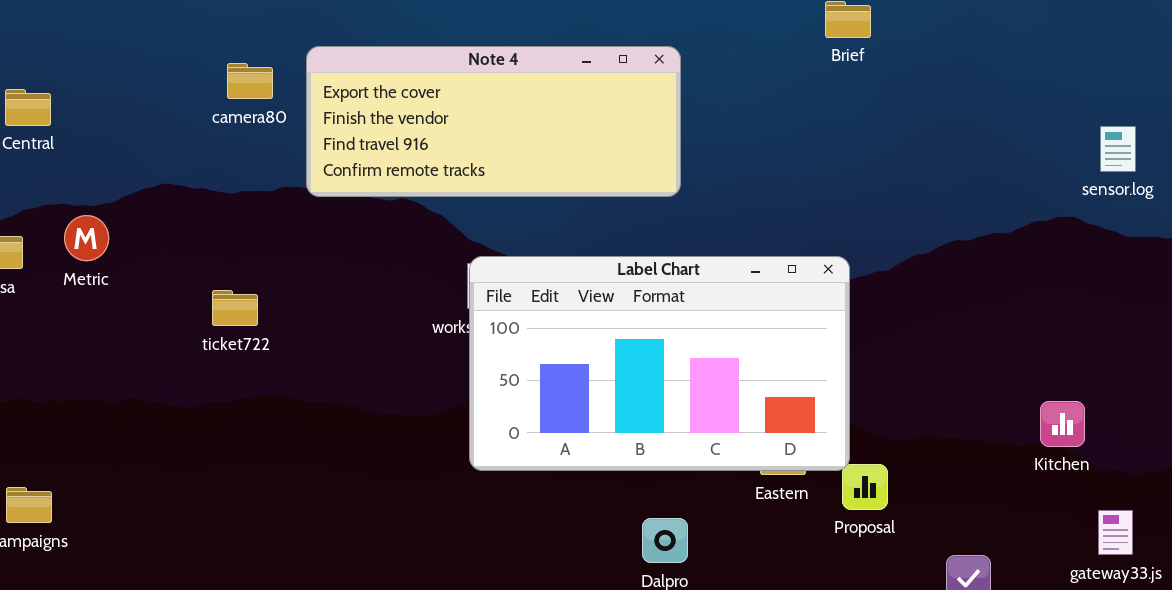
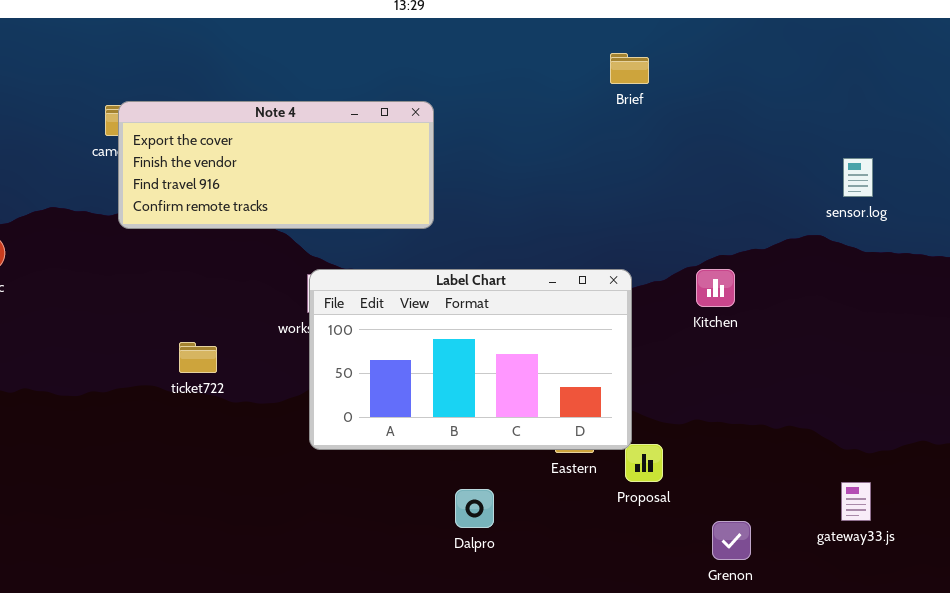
Note 4: [306,46,681,197] -> [118,101,434,229], moved
ticket722: [212,290,258,326] -> [179,342,217,373], moved
Kitchen: [1040,401,1085,447] -> [696,269,735,307], moved

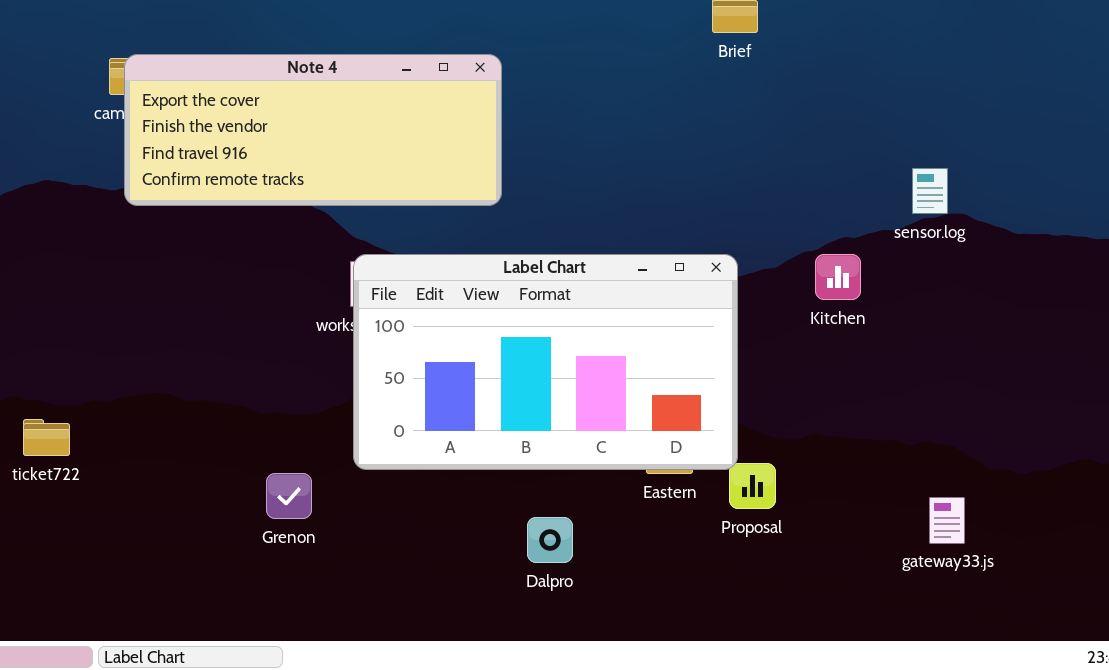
sensor.log: [843,158,873,197] -> [912,168,948,214], moved
ticket722: [179,342,217,373] -> [23,419,70,456], moved
gateway33.js: [841,482,871,521] -> [929,497,965,544], moved
Grenon: [712,521,751,560] -> [266,473,312,519], moved

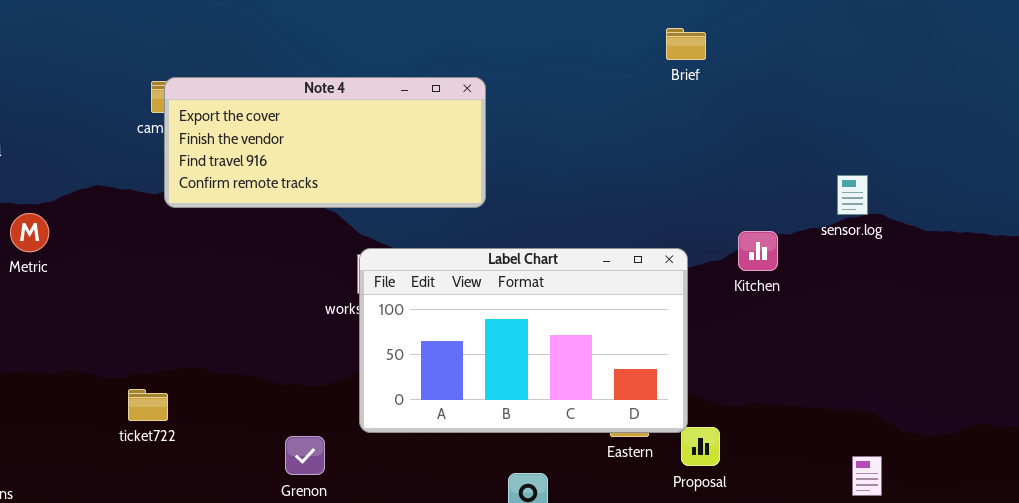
Kitchen: [815,254,861,300] -> [738,231,778,271], moved
ticket722: [23,419,70,456] -> [128,389,168,421], moved

